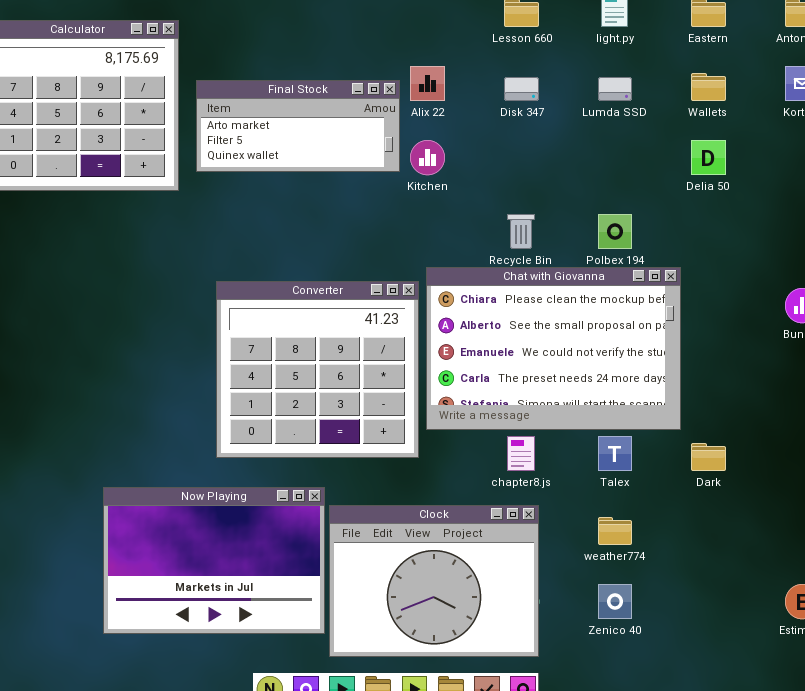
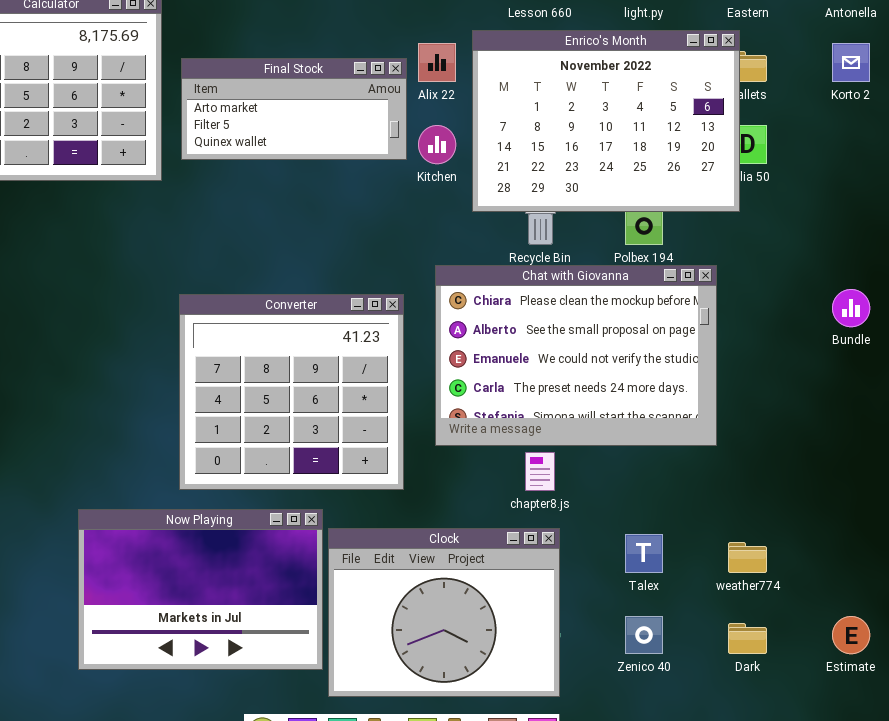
Enrico's Month: none -> [472,30,740,212], opened
Converter: [216,281,419,458] -> [179,294,404,490], moved
Talex: [598,436,632,471] -> [625,534,663,573], moved
Dark: [691,443,726,471] -> [728,623,767,654], moved
weather774: [598,517,632,545] -> [728,542,767,573], moved

